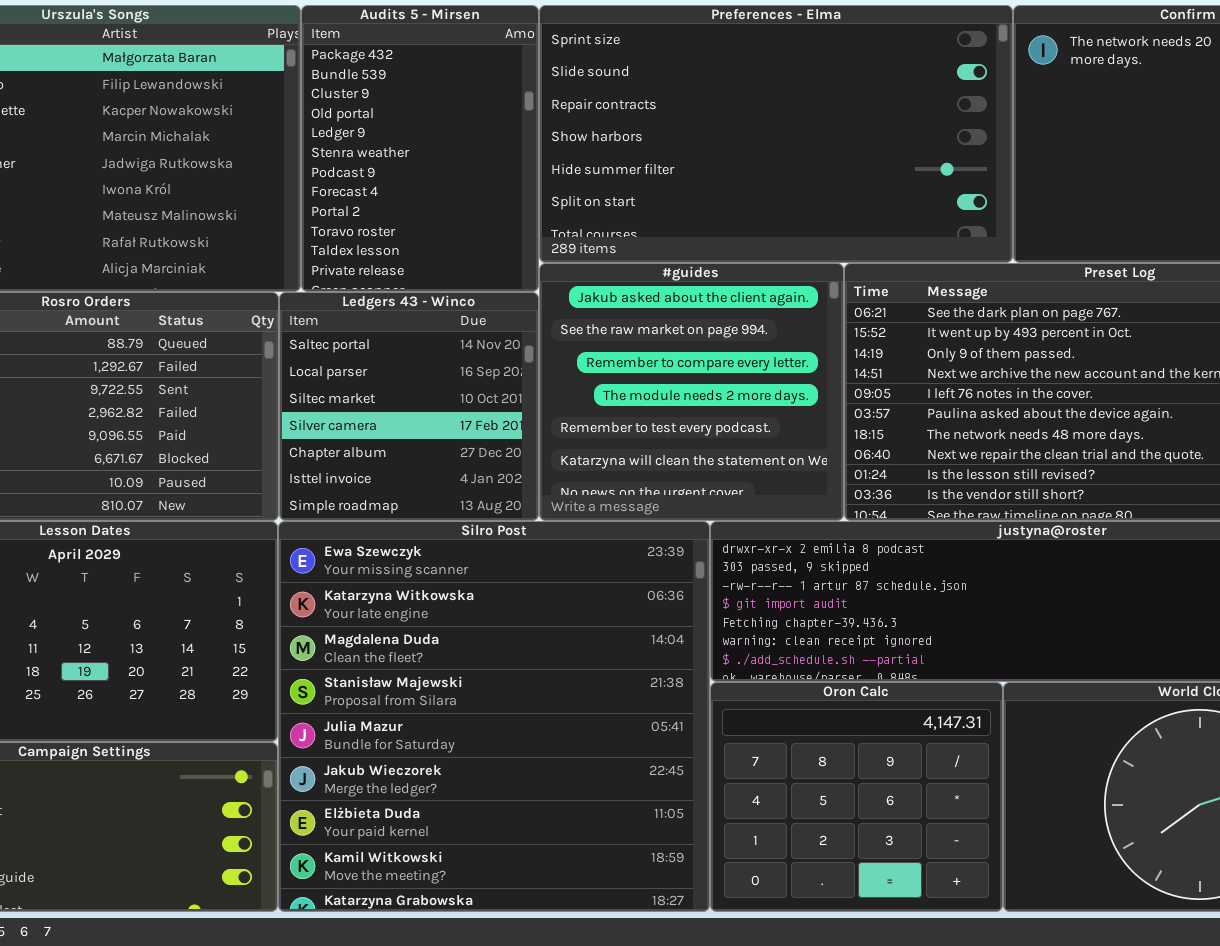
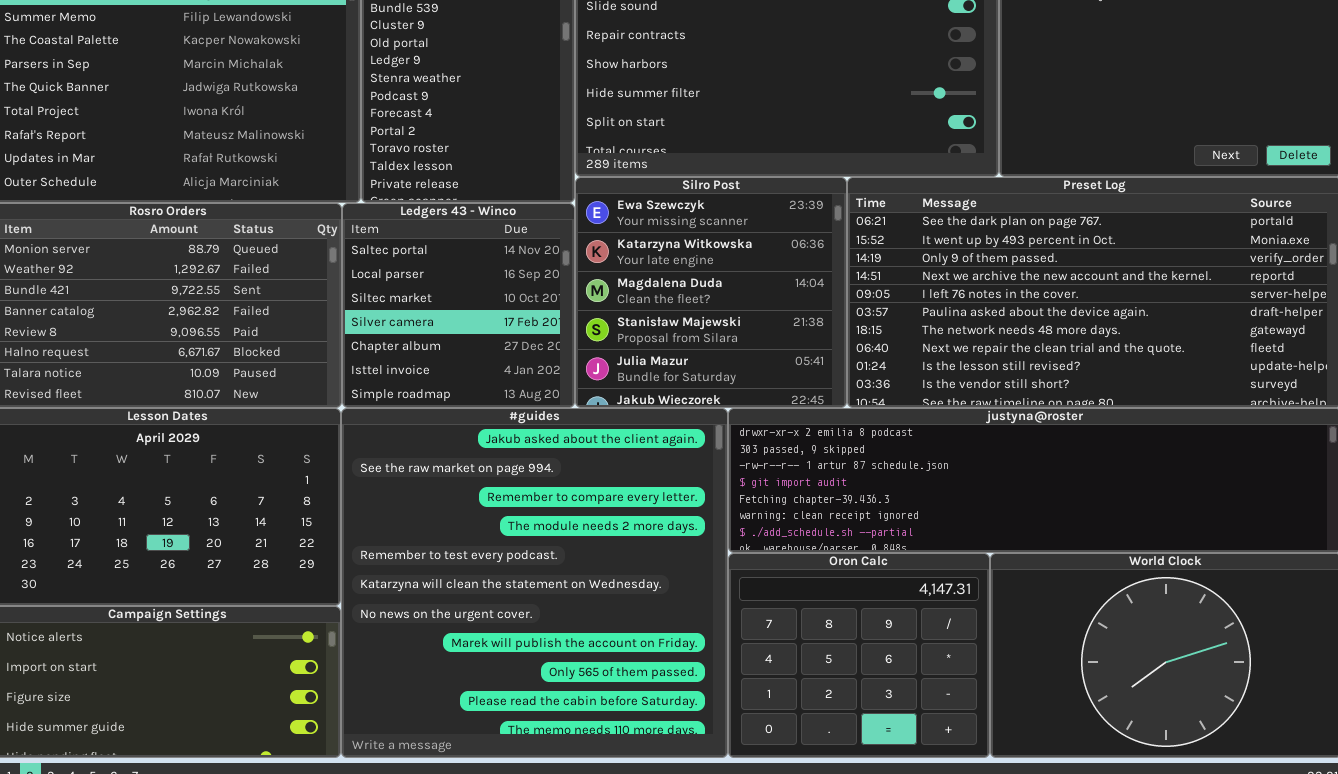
#guides: [539,263,844,521] -> [341,408,728,758], moved, resized
Silro Post: [278,521,710,912] -> [575,177,847,408], moved, resized

